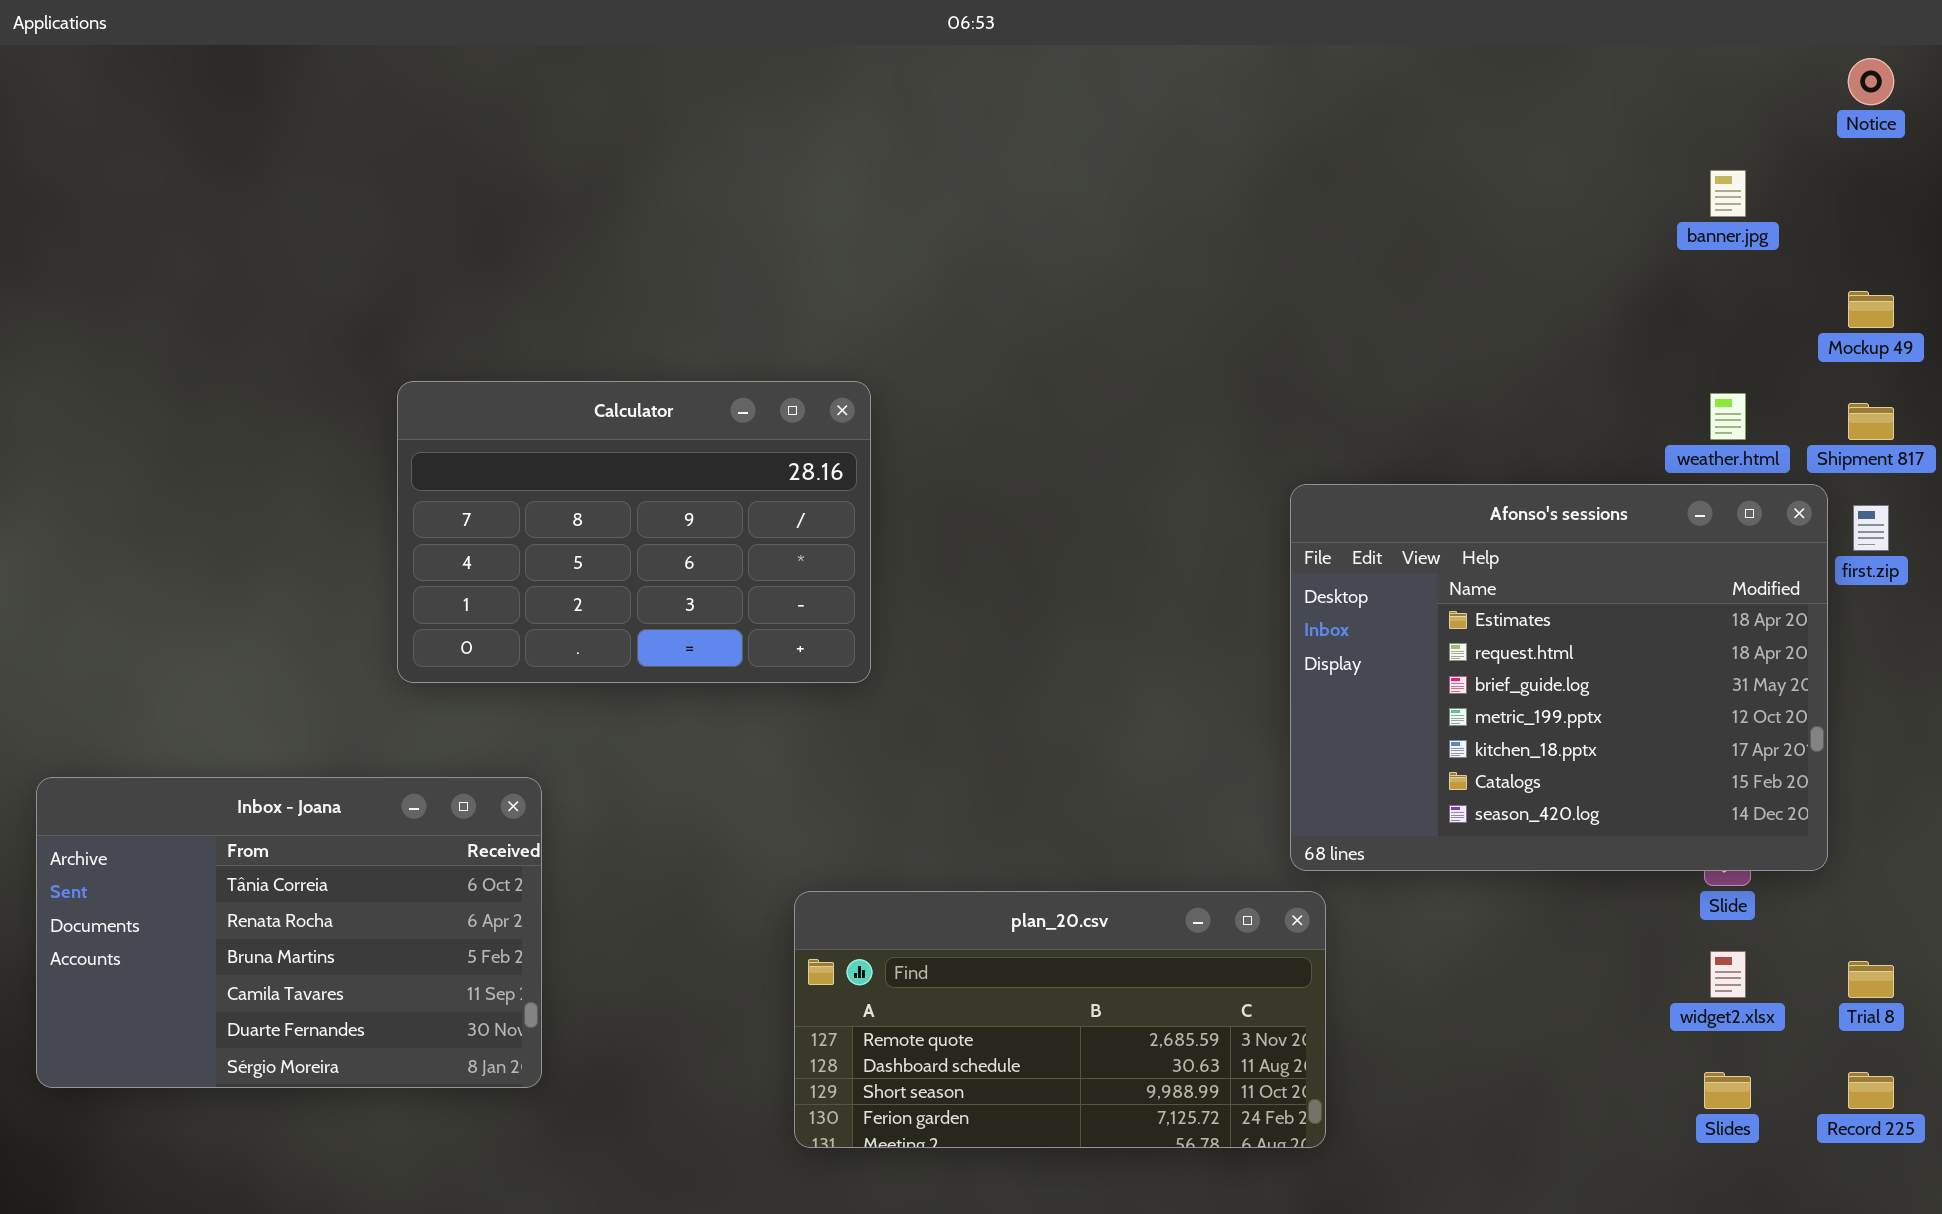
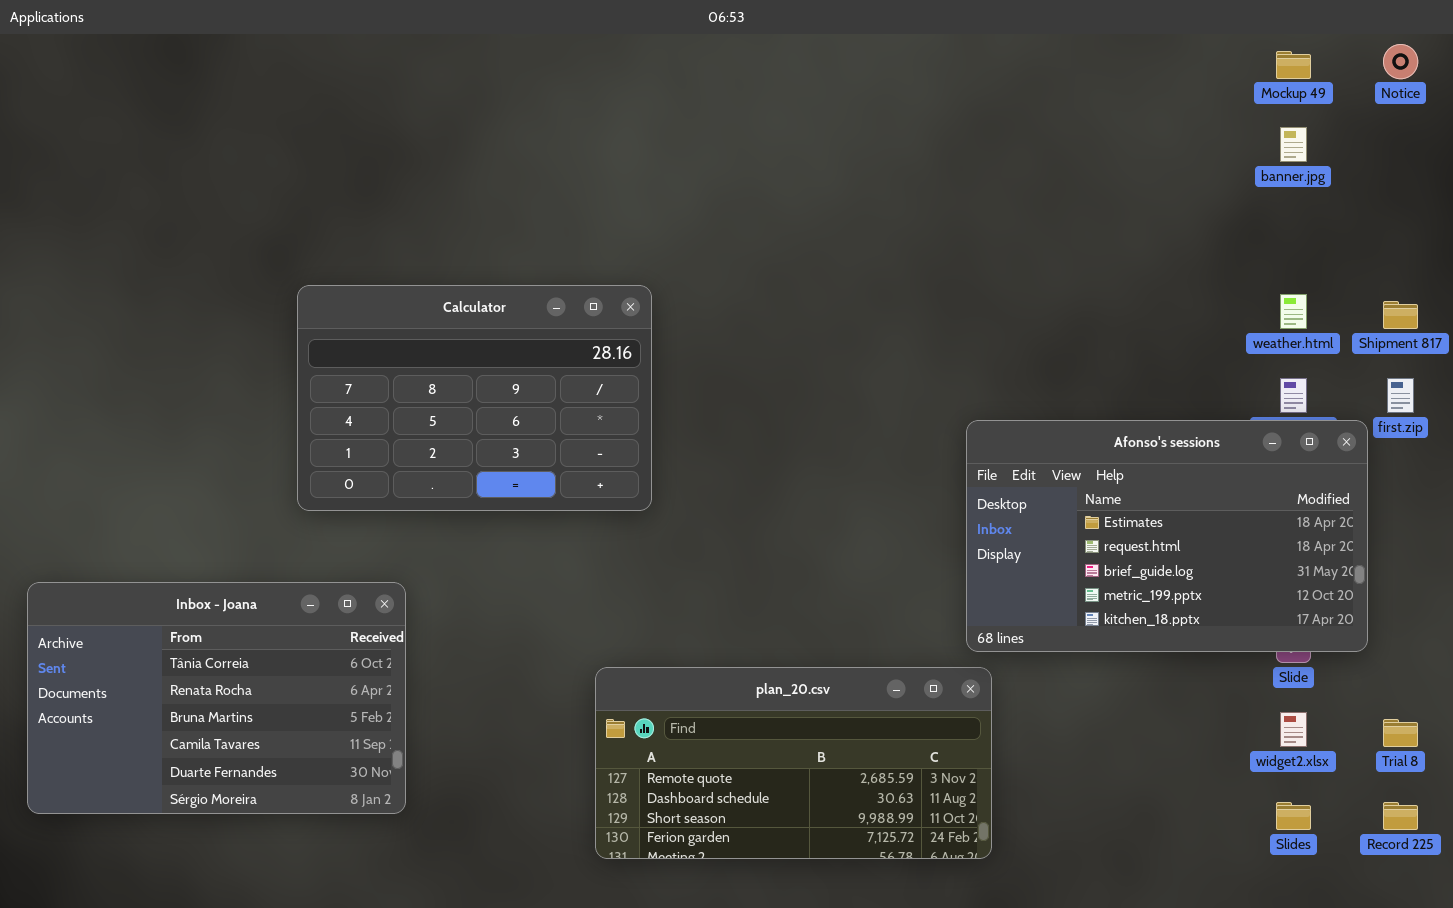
Mockup 49: [1848,291,1894,328] -> [1276,51,1311,79], moved
Afonso's sessions: [1290,484,1828,871] -> [966,420,1368,652], resized

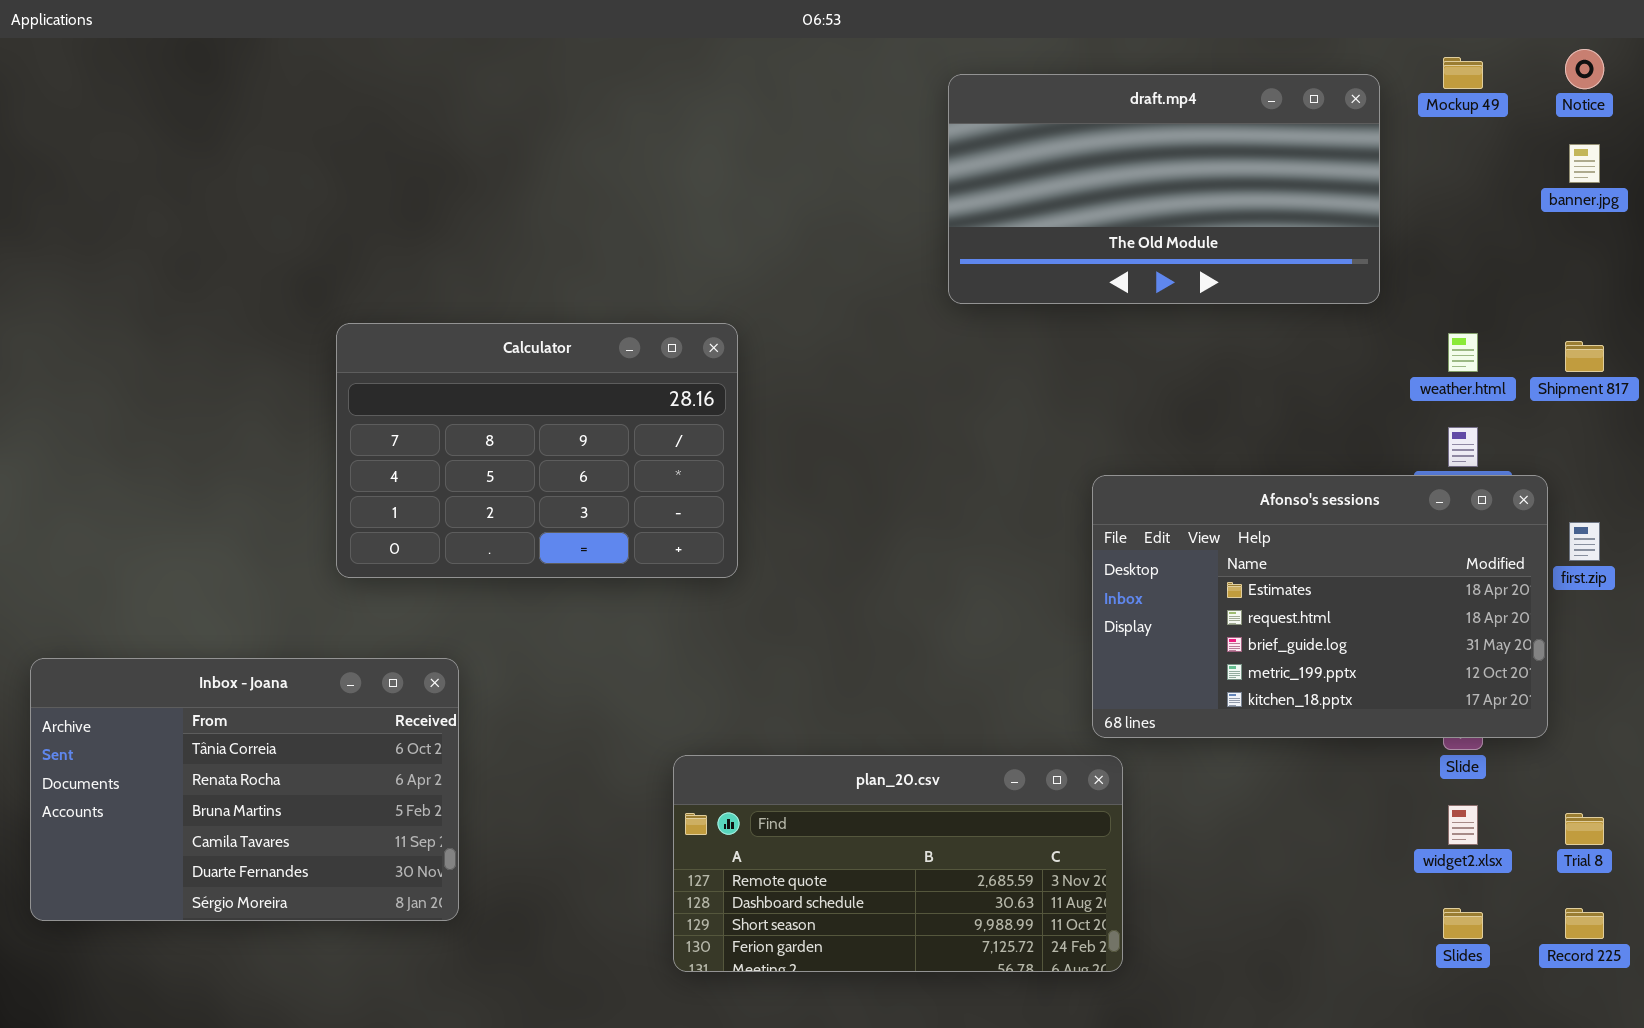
draft.mp4: none -> [948,74,1380,304], opened
banner.jpg: [1280,127,1307,162] -> [1569,144,1600,183], moved
first.zip: [1387,378,1414,413] -> [1569,522,1600,561], moved

